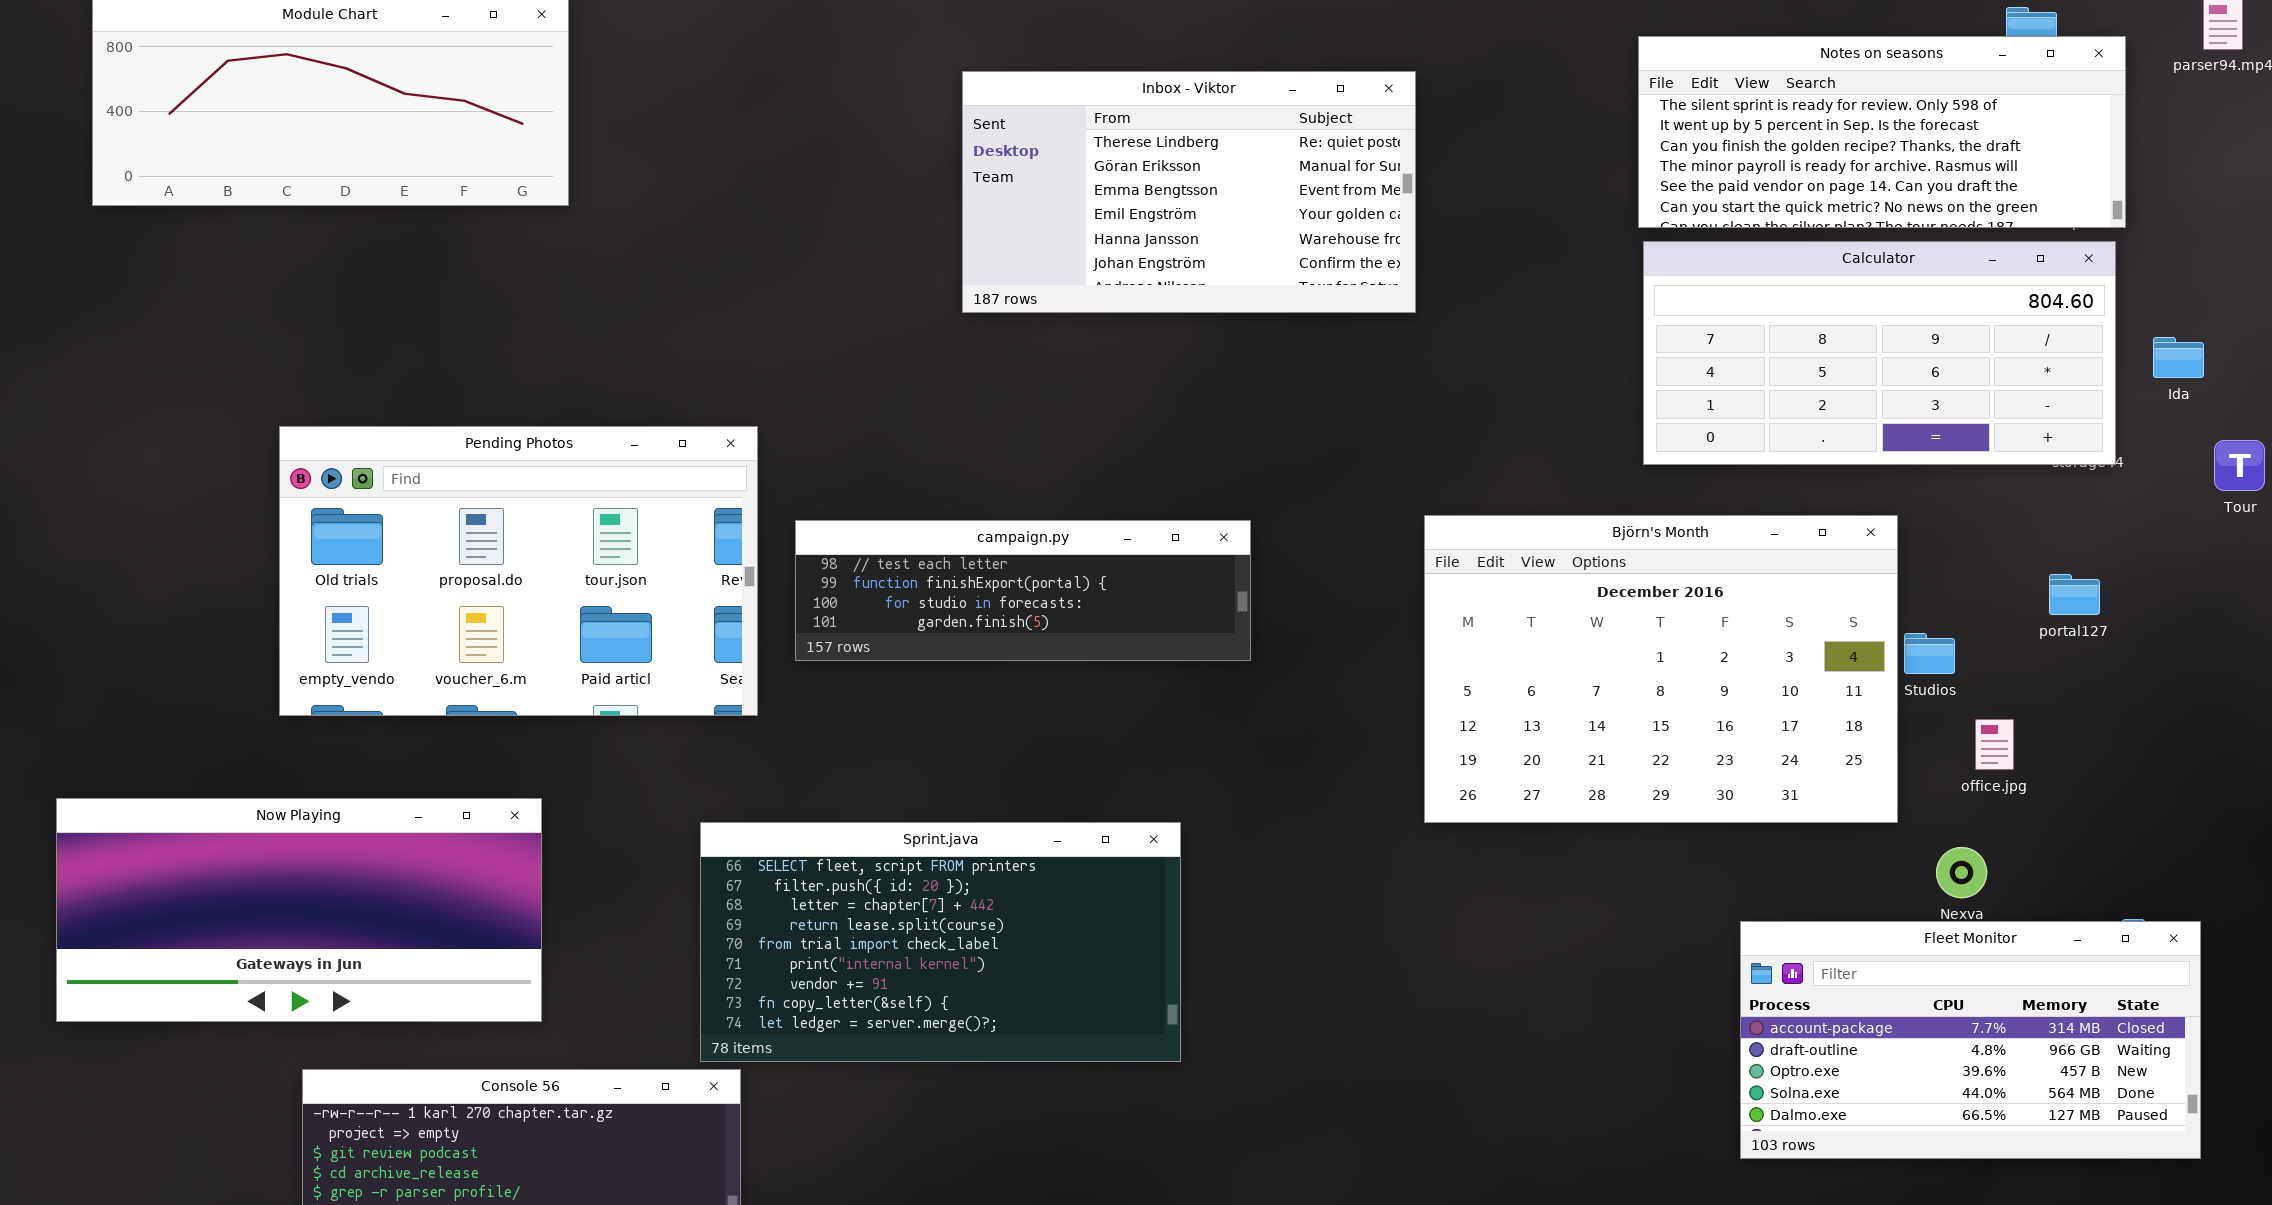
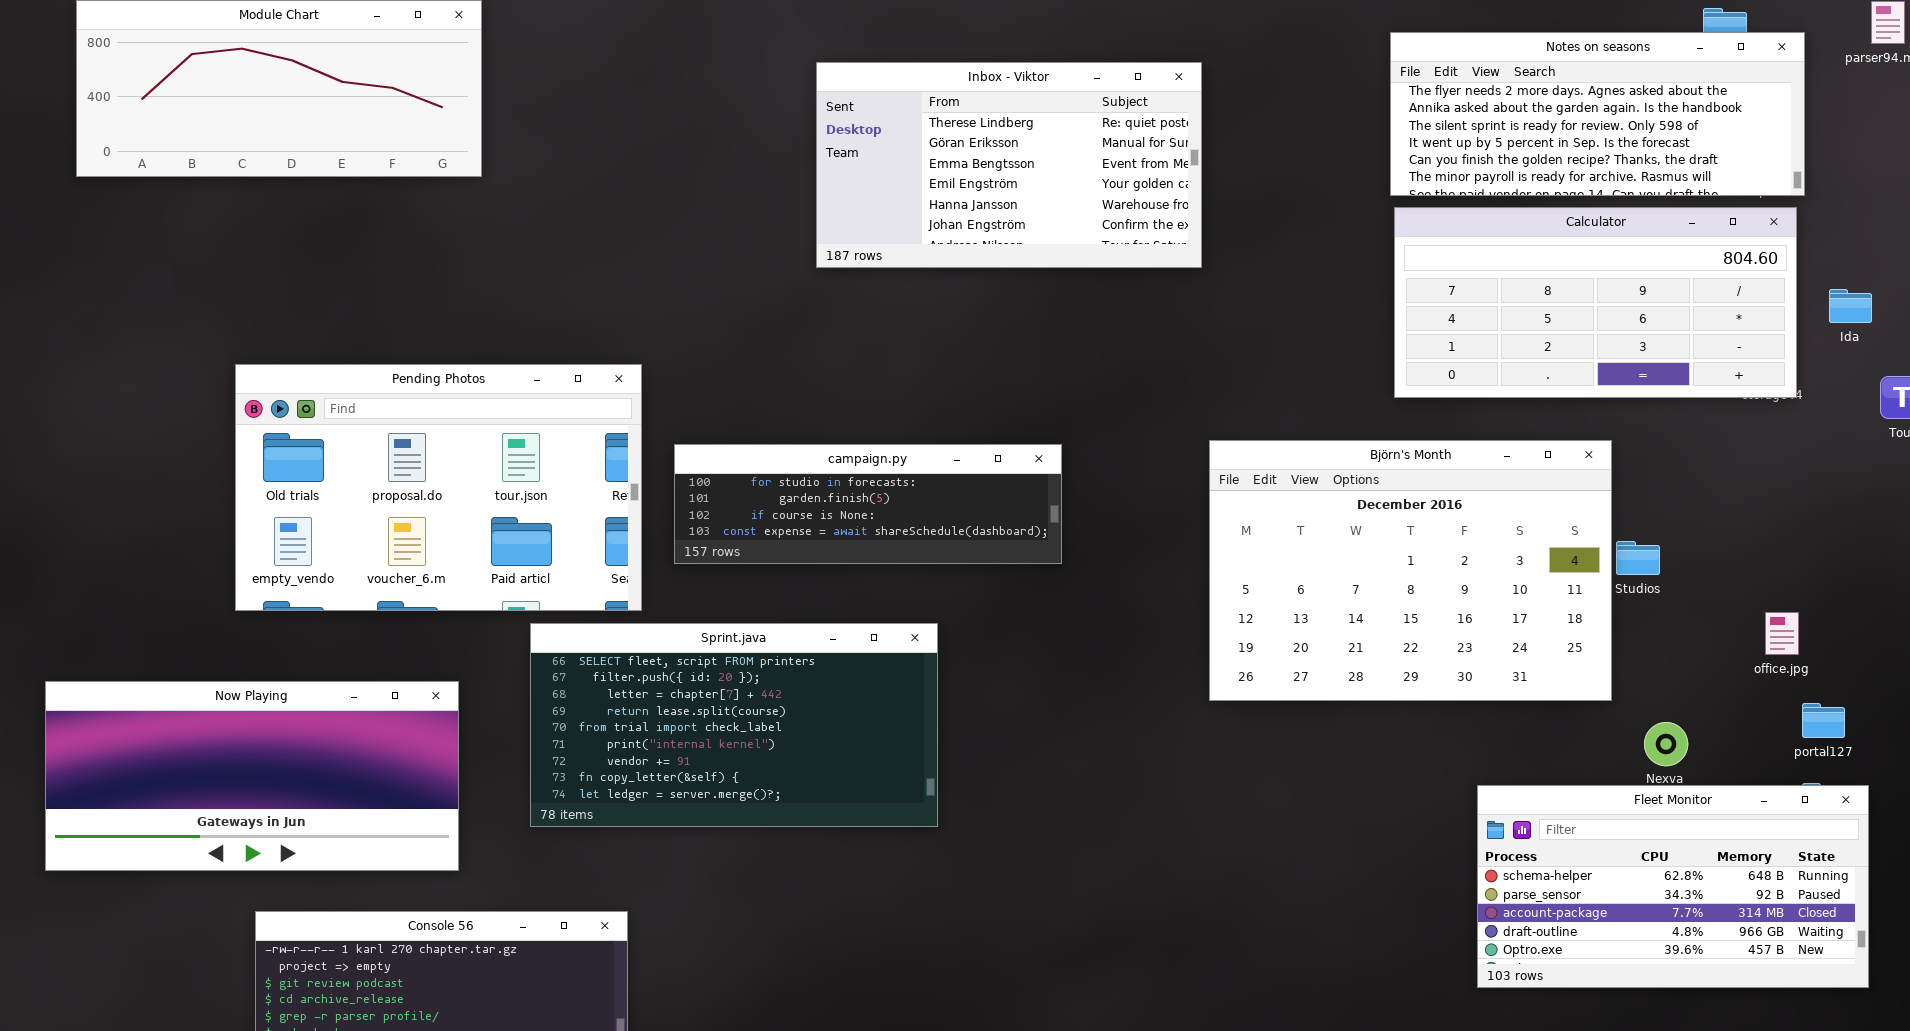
Notes on seasons: [1638,36,2126,228] -> [1390,32,1805,196], scrolled up 2 rows
campaign.py: [795,520,1251,661] -> [674,444,1062,564], scrolled down 2 rows
portal127: [2049,574,2100,615] -> [1802,703,1845,738], moved
office.jpg: [1975,719,2014,770] -> [1765,612,1799,655], moved
Sprint.java: [700,822,1181,1062] -> [530,623,938,827], moved
Fleet Monitor: [1740,921,2201,1159] -> [1477,785,1869,988], scrolled up 2 rows

